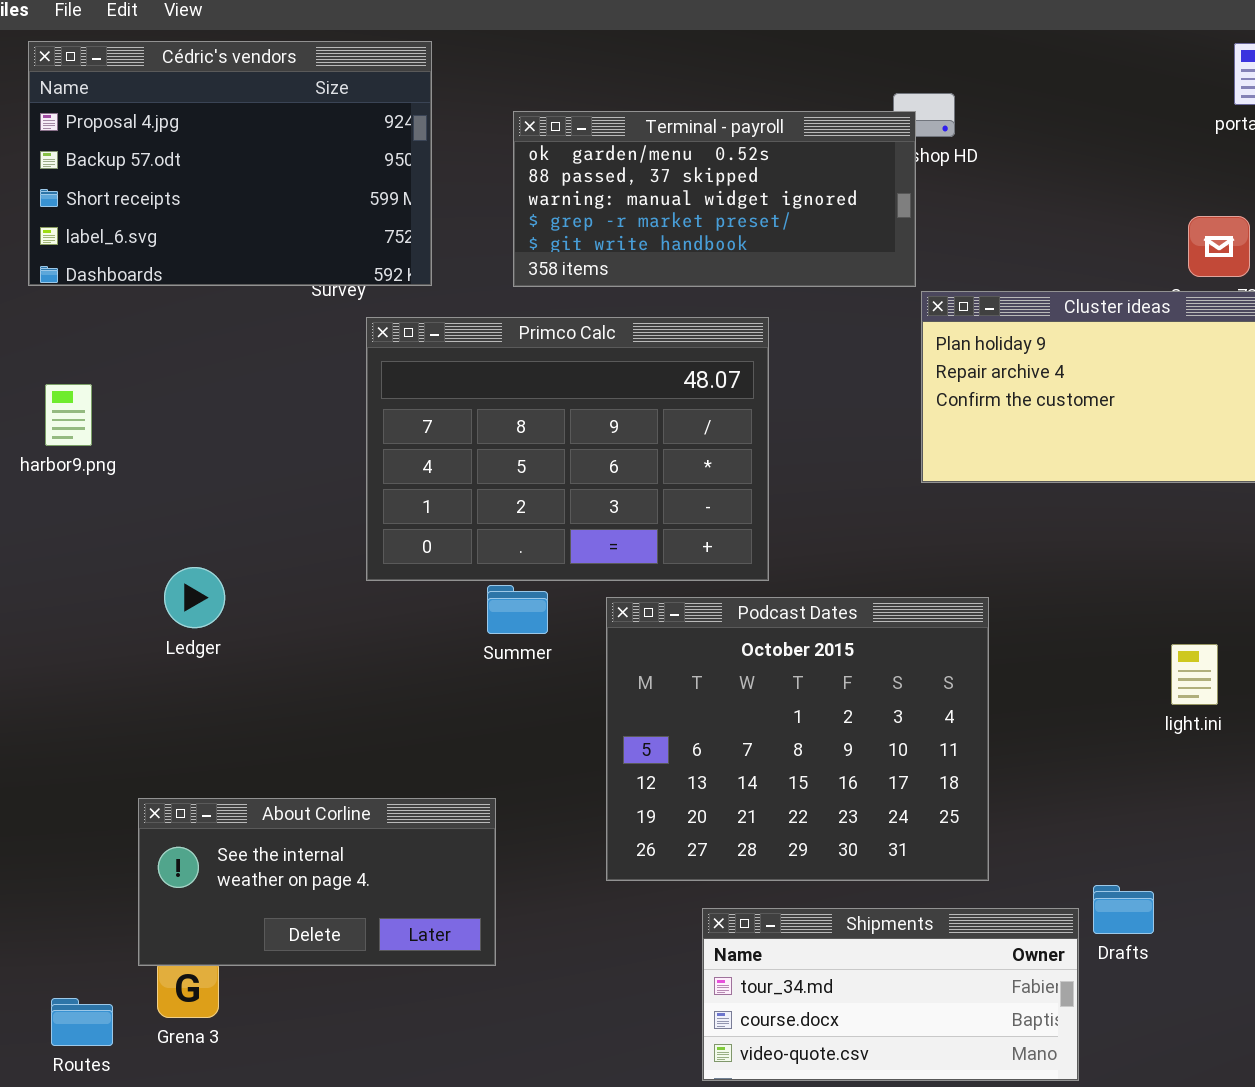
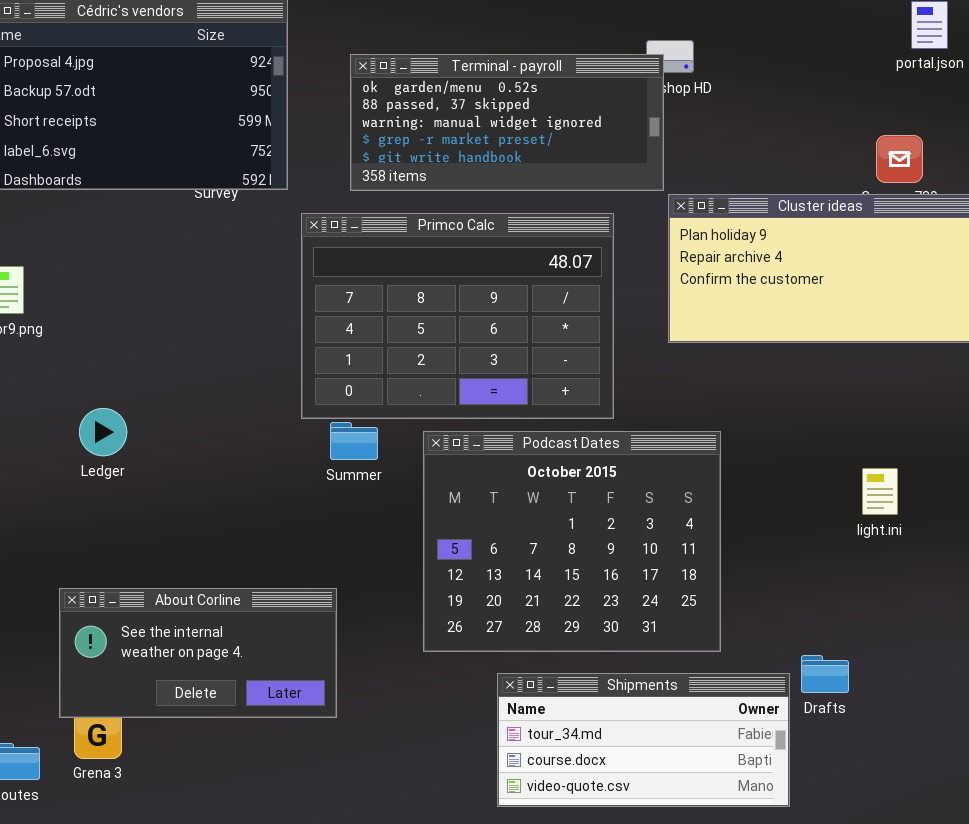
Primco Calc: [366,317,769,581] -> [301,213,614,419], moved

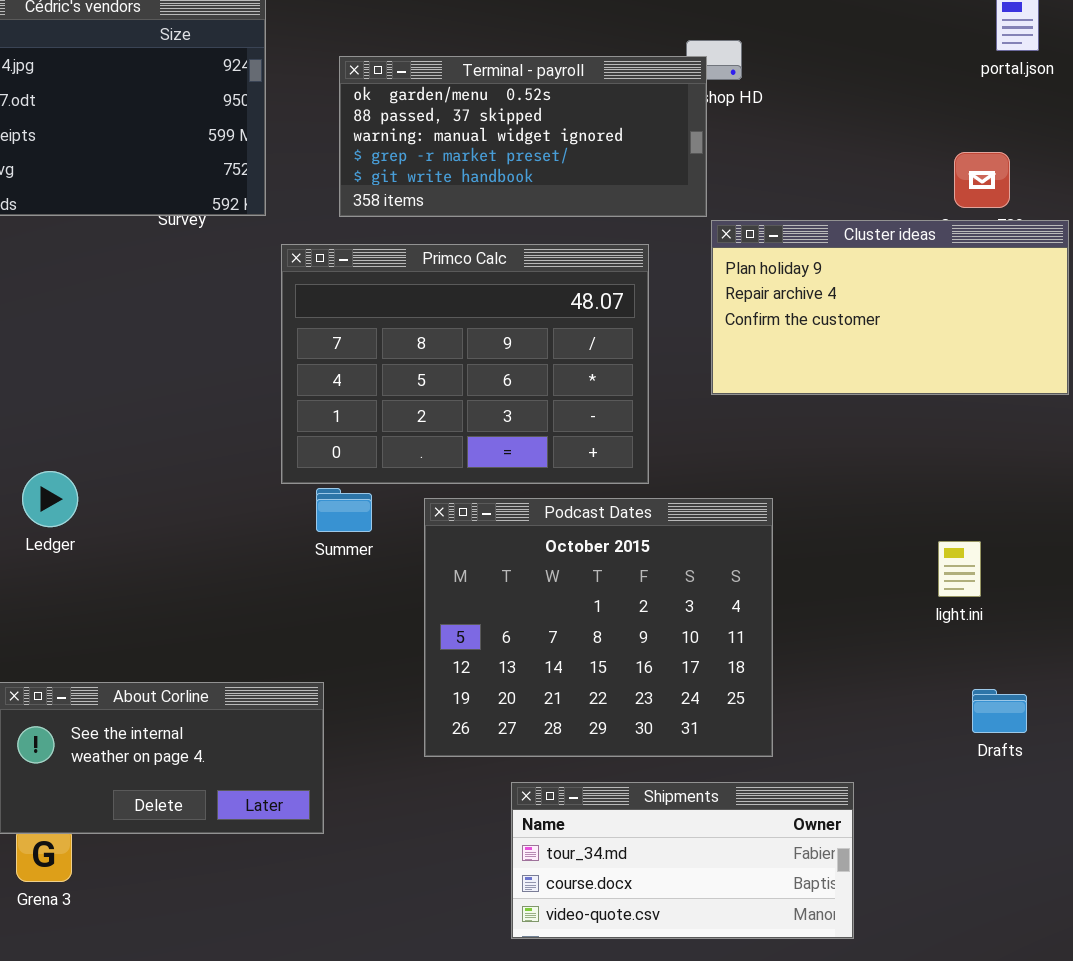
Drafts: [801,655,849,693] -> [972,689,1027,733], moved

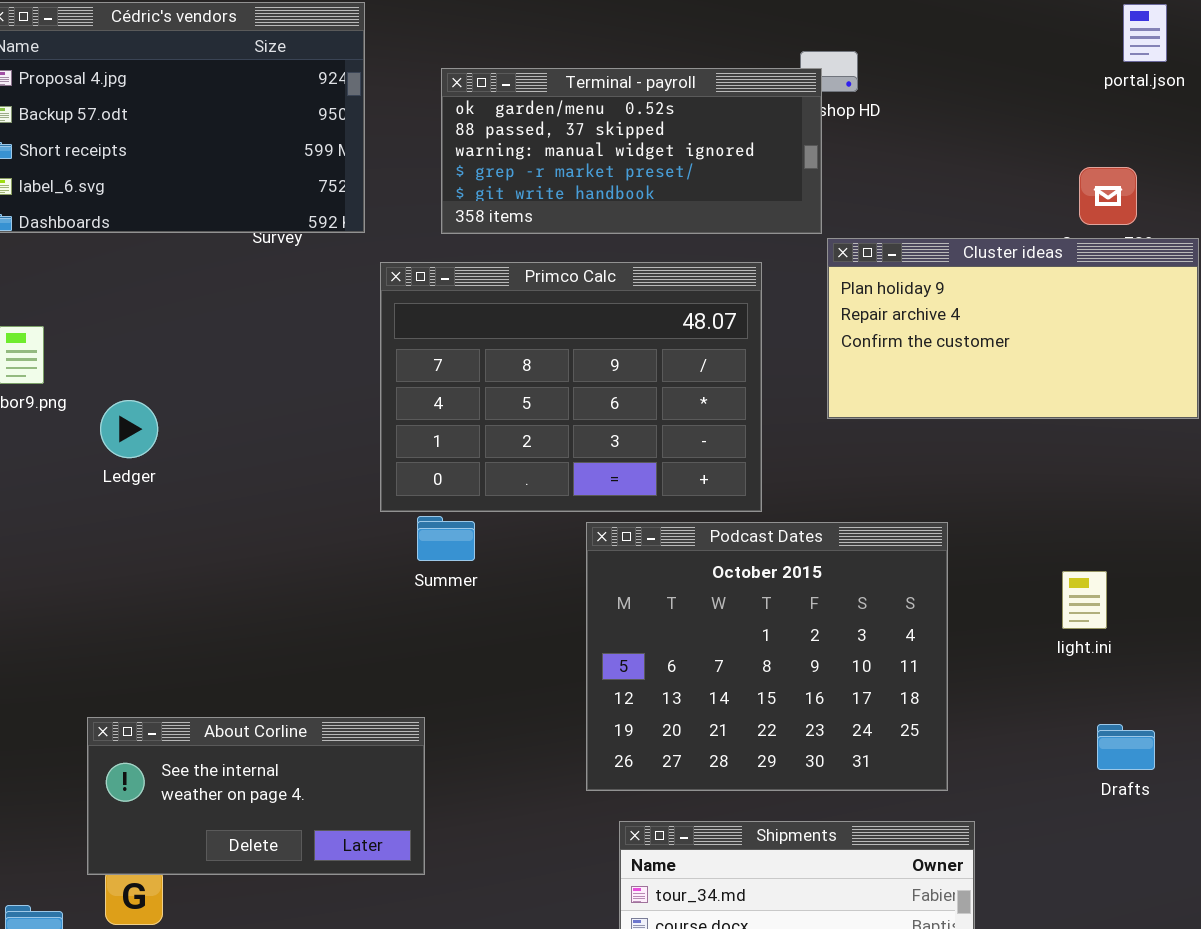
Ledger: [22,471,78,527] -> [100,400,158,458], moved
Podcast Dates: [424,498,773,757] -> [586,522,948,791], moved

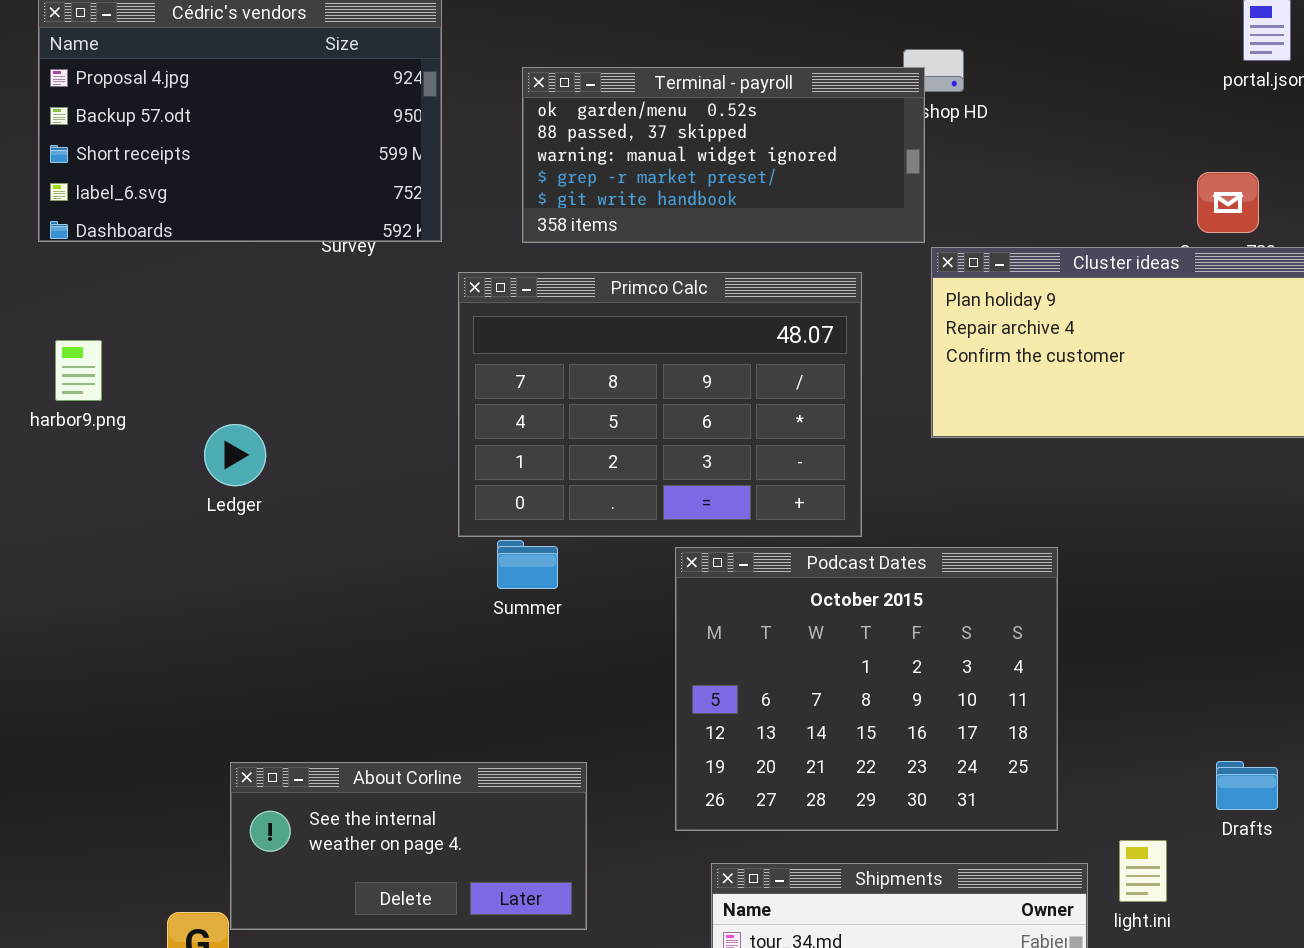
Ledger: [100,400,158,458] -> [204,424,266,486], moved
light.ini: [1062,571,1107,629] -> [1119,840,1167,902], moved
About Corline: [87,717,425,875] -> [230,762,587,930], moved

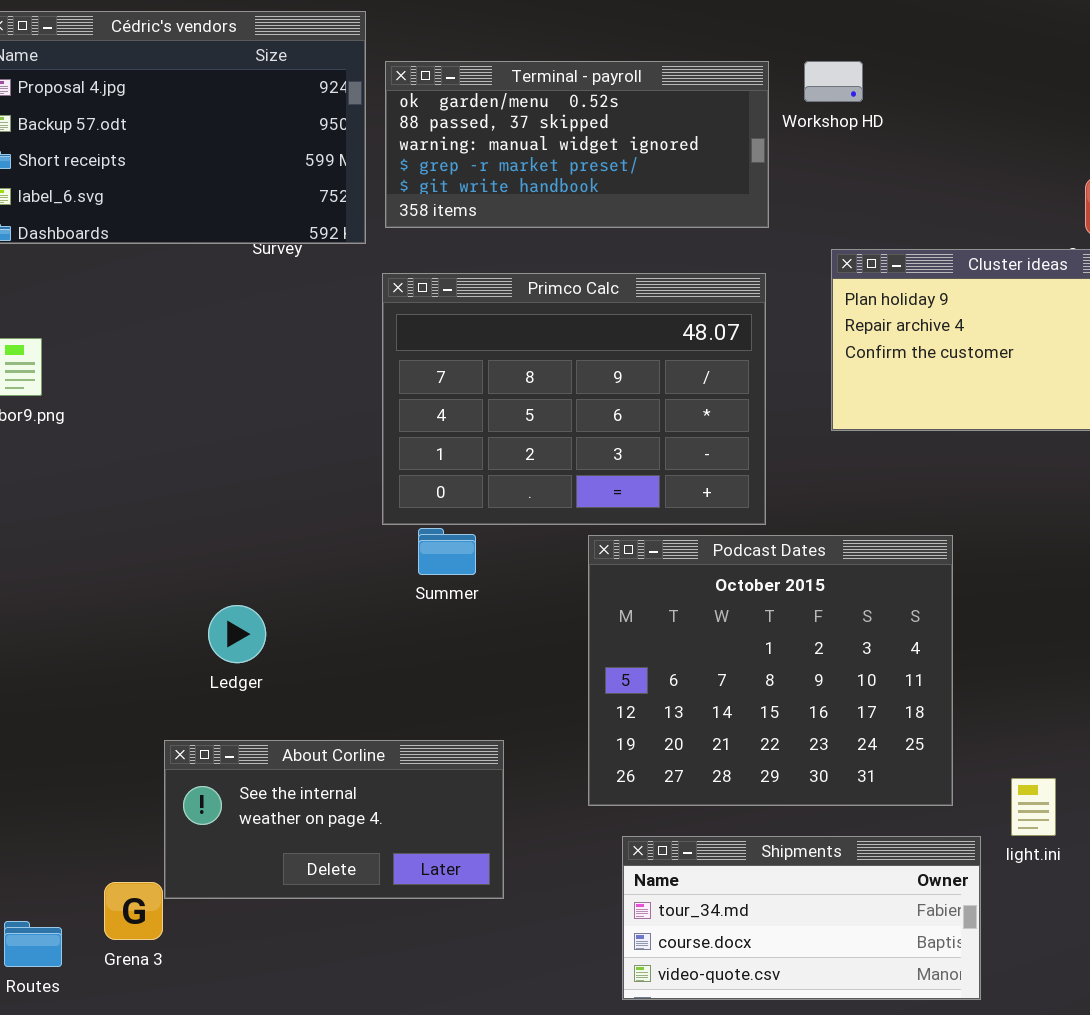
Terminal - payroll: [522,67,925,243] -> [385,61,769,228], moved
Ledger: [204,424,266,486] -> [208,605,266,663], moved
light.ini: [1119,840,1167,902] -> [1011,778,1056,836], moved

